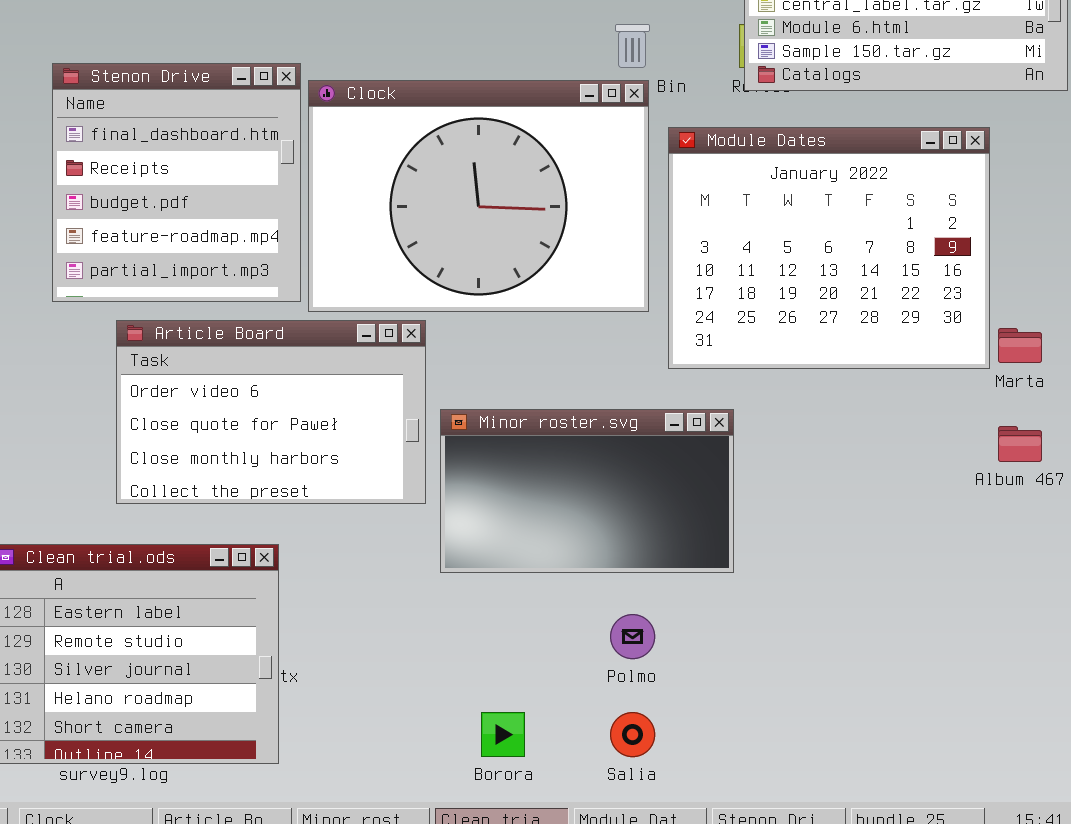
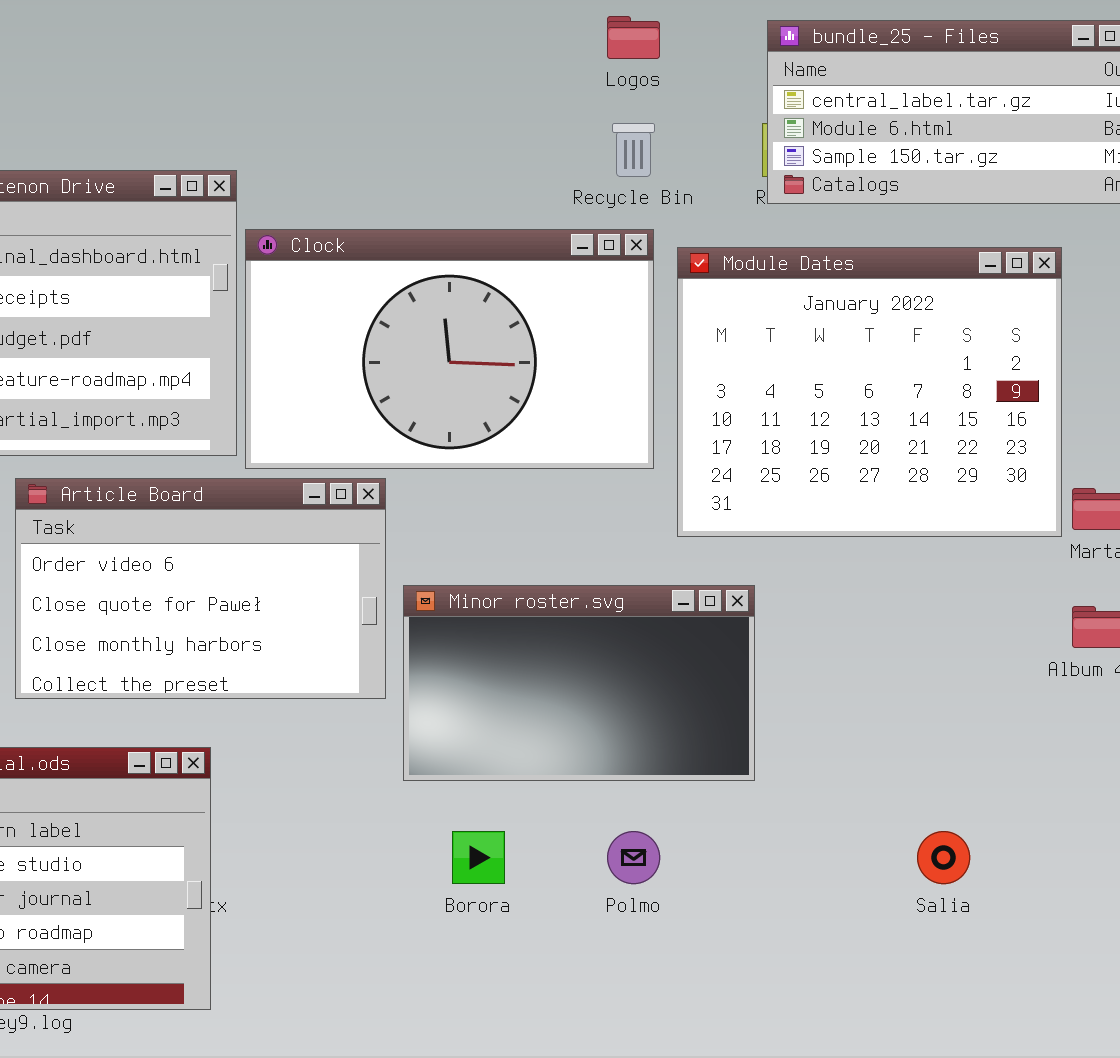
Clock: [308,80,649,312] -> [245,229,654,469], resized
Borora: [481,712,525,757] -> [452,831,505,884], moved
Salia: [610,712,655,757] -> [917,831,970,884], moved

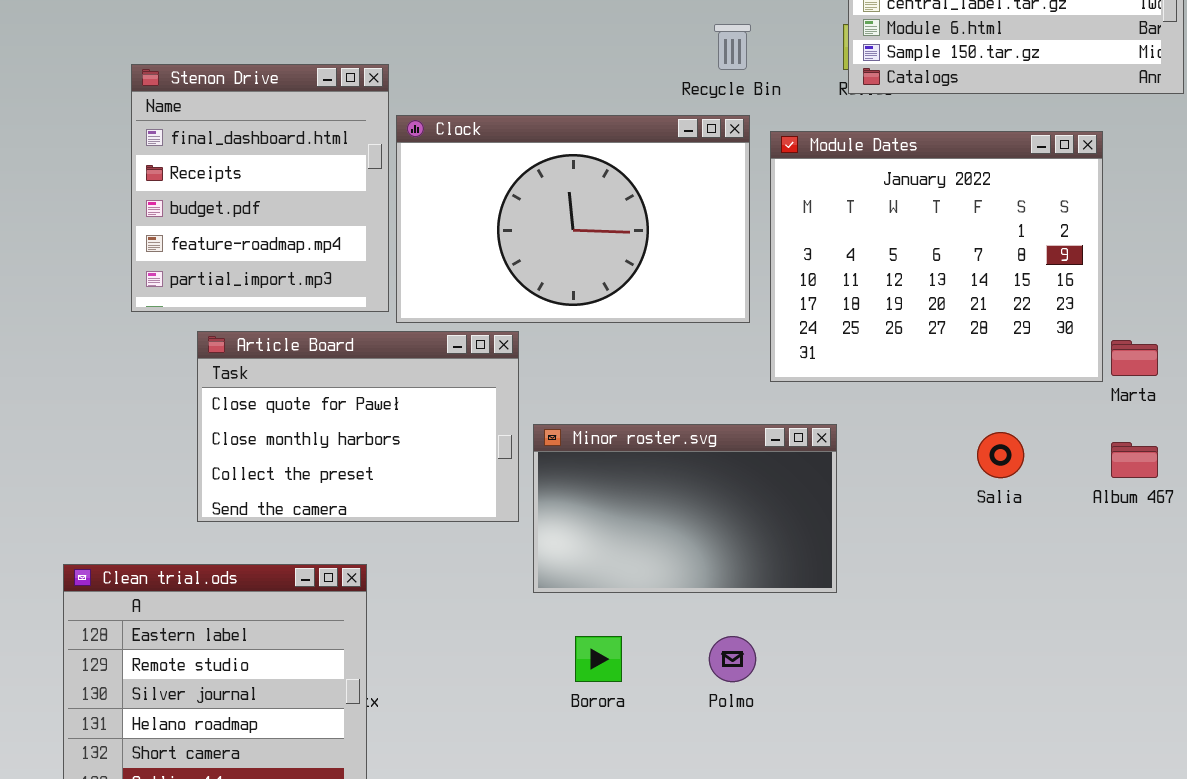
Article Board: [15,478,386,699] -> [197,331,519,522], scrolled down 1 row
Salia: [917,831,970,884] -> [977,432,1024,478], moved

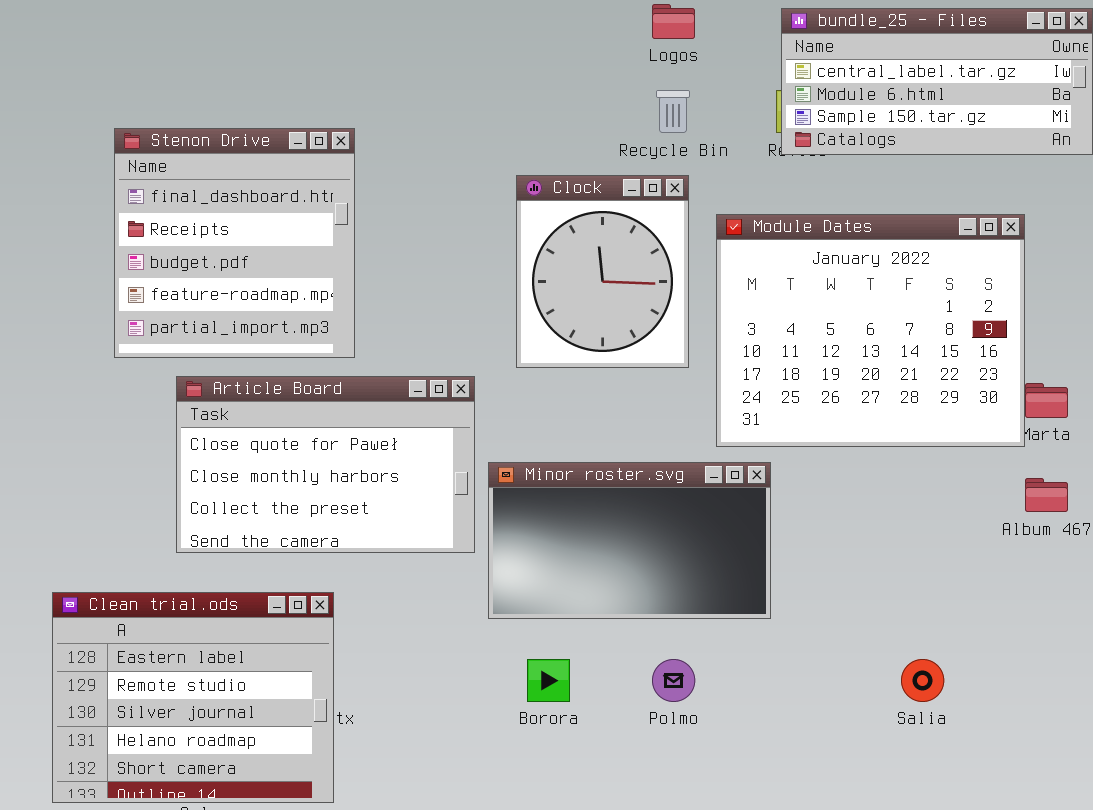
Clock: [396,115,750,323] -> [516,175,689,368], resized
Module Dates: [770,131,1103,382] -> [716,214,1025,447], moved
Salia: [977,432,1024,478] -> [901,659,944,702], moved

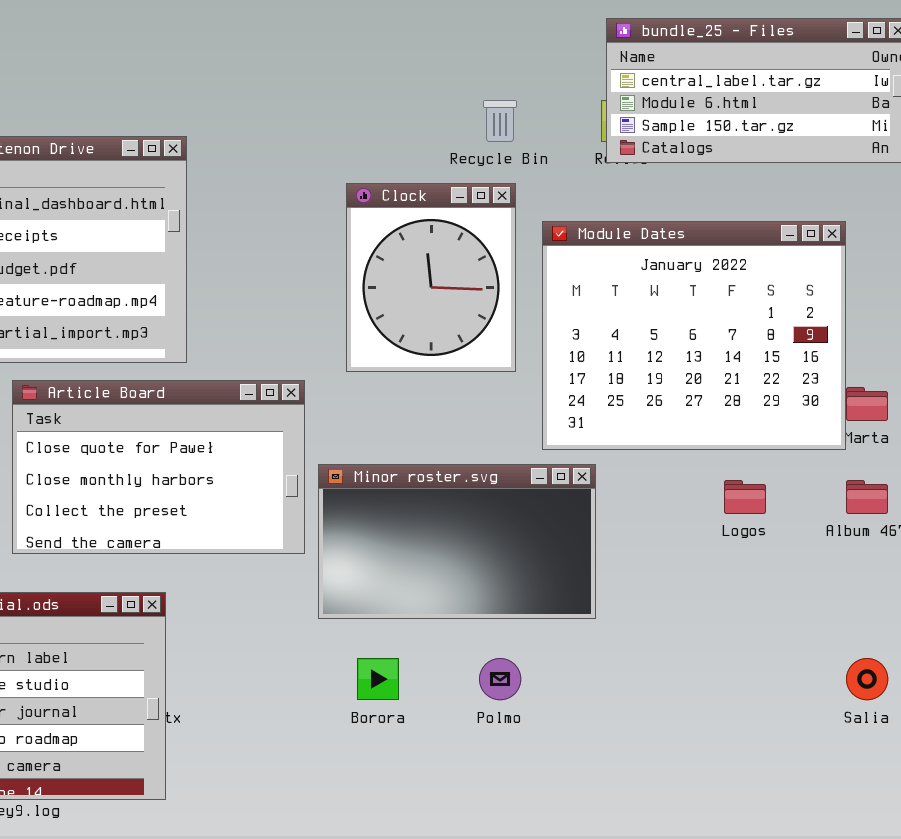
Logos: [652,4,695,39] -> [724,480,766,514], moved
Salia: [901,659,944,702] -> [846,658,888,700], moved

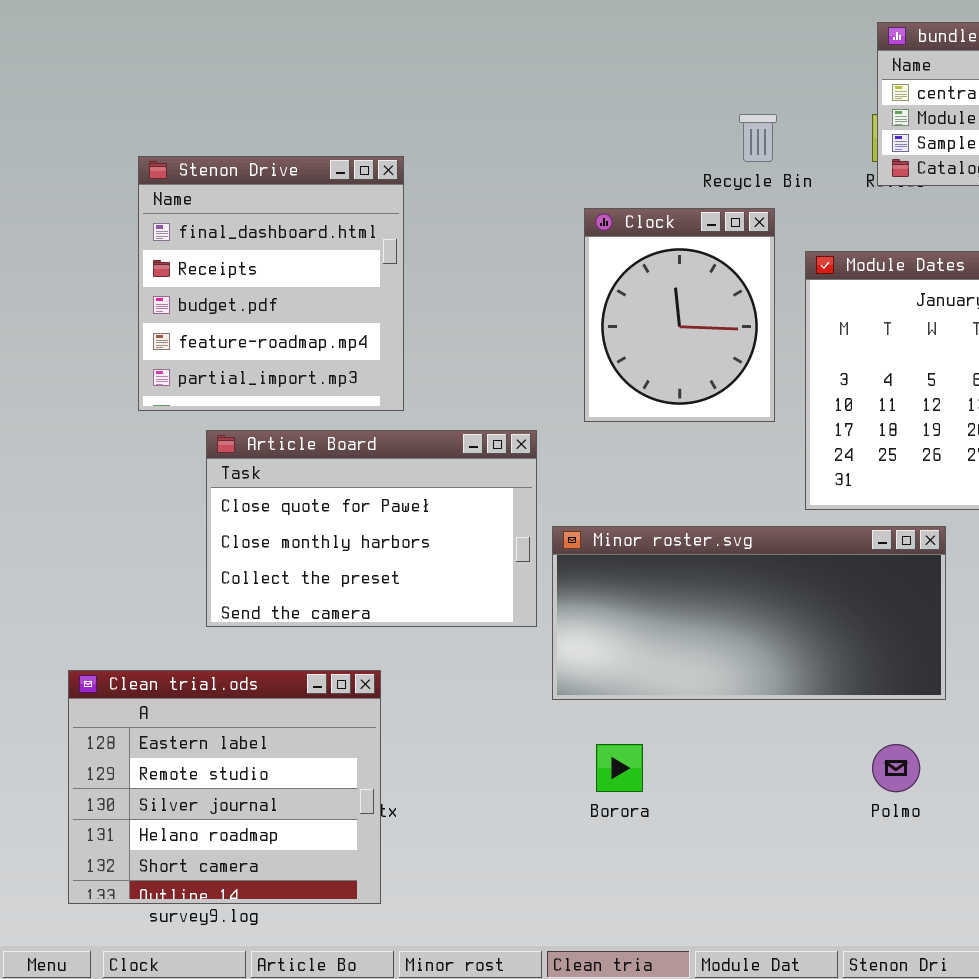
Minor roster.svg: [318,464,596,619] -> [552,526,946,700], resized
Polmo: [479,658,521,700] -> [872,744,920,792], moved

